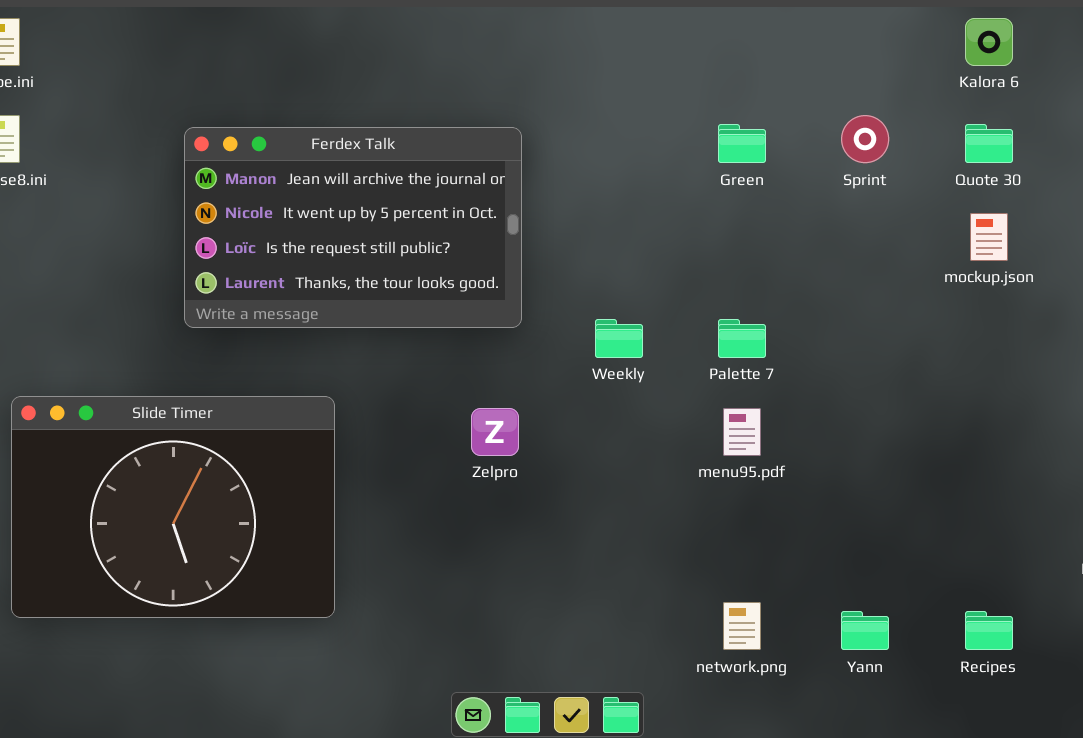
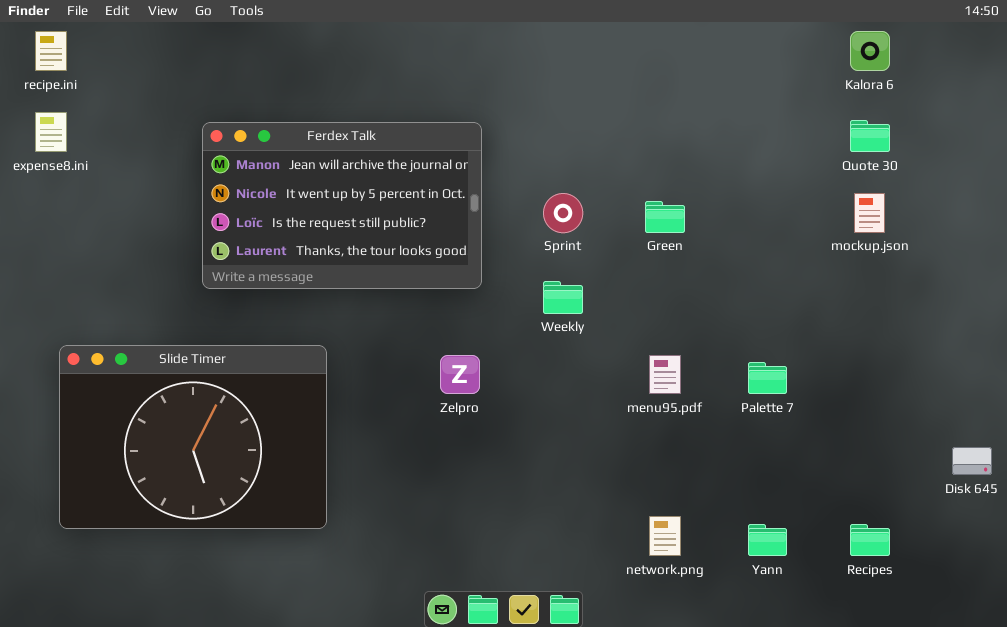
Sprint: [841,115,889,163] -> [543,193,583,233], moved
Green: [718,124,766,163] -> [645,201,685,233], moved
Palette 7: [718,319,766,358] -> [748,362,787,394], moved

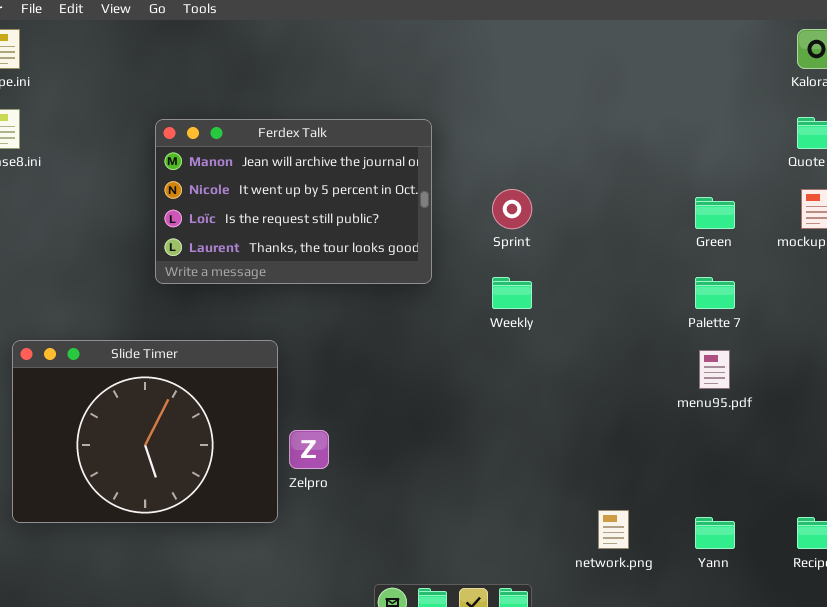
Green: [645,201,685,233] -> [695,197,735,229], moved
Zelpro: [440,355,480,394] -> [289,430,329,469], moved
menu95.pdf: [649,355,681,394] -> [699,350,730,389], moved
Palette 7: [748,362,787,394] -> [695,277,735,309], moved

